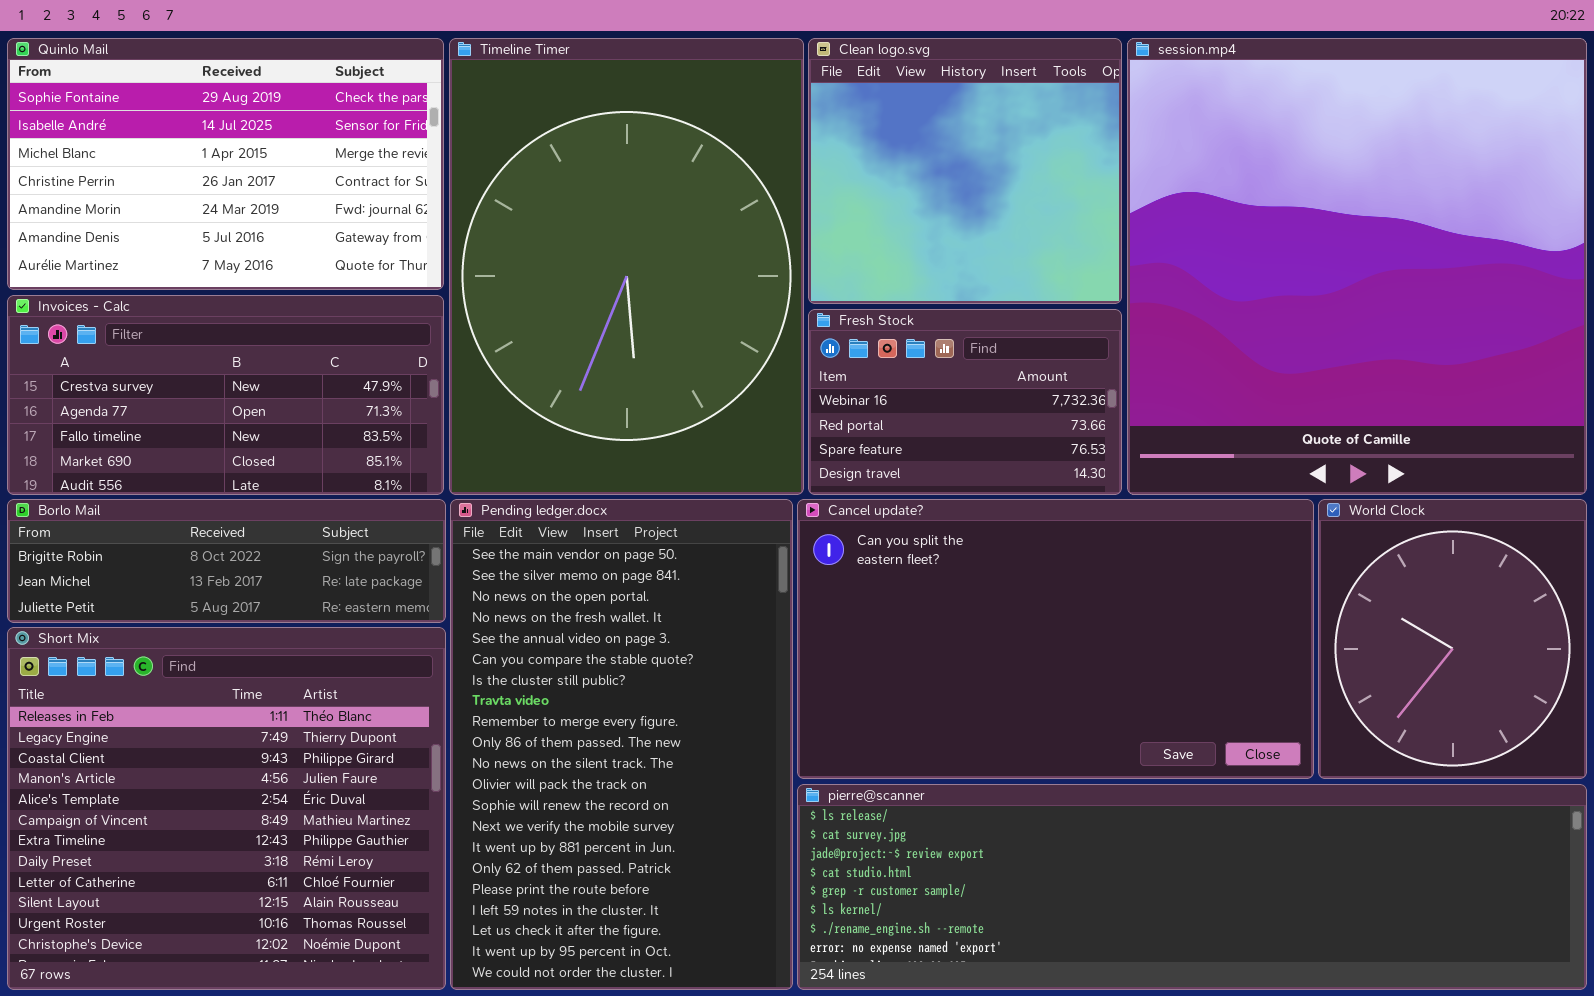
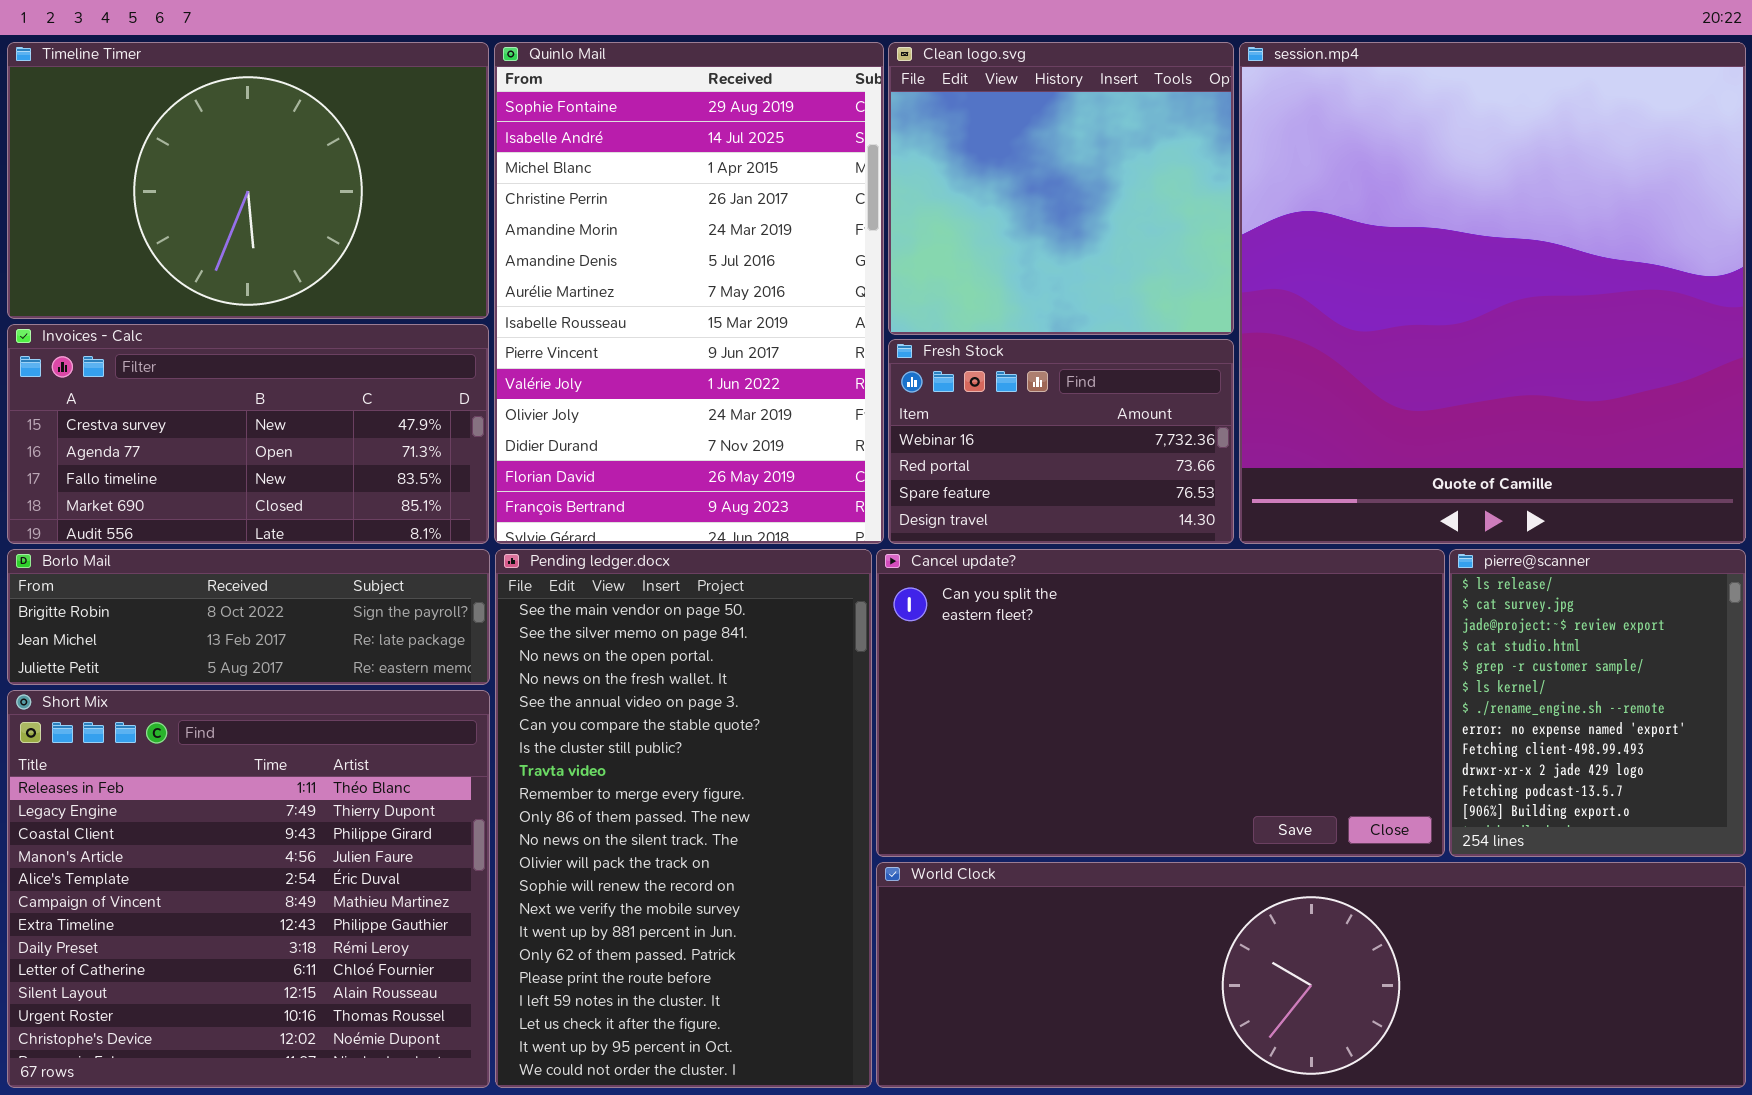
Quinlo Mail: [7,38,444,290] -> [494,42,884,544], moved, resized
Timeline Timer: [449,38,804,495] -> [7,42,489,319], moved, resized
World Clock: [1318,499,1587,779] -> [876,862,1746,1088], moved, resized
pierre@scanner: [797,784,1587,990] -> [1449,549,1746,857], moved, resized

